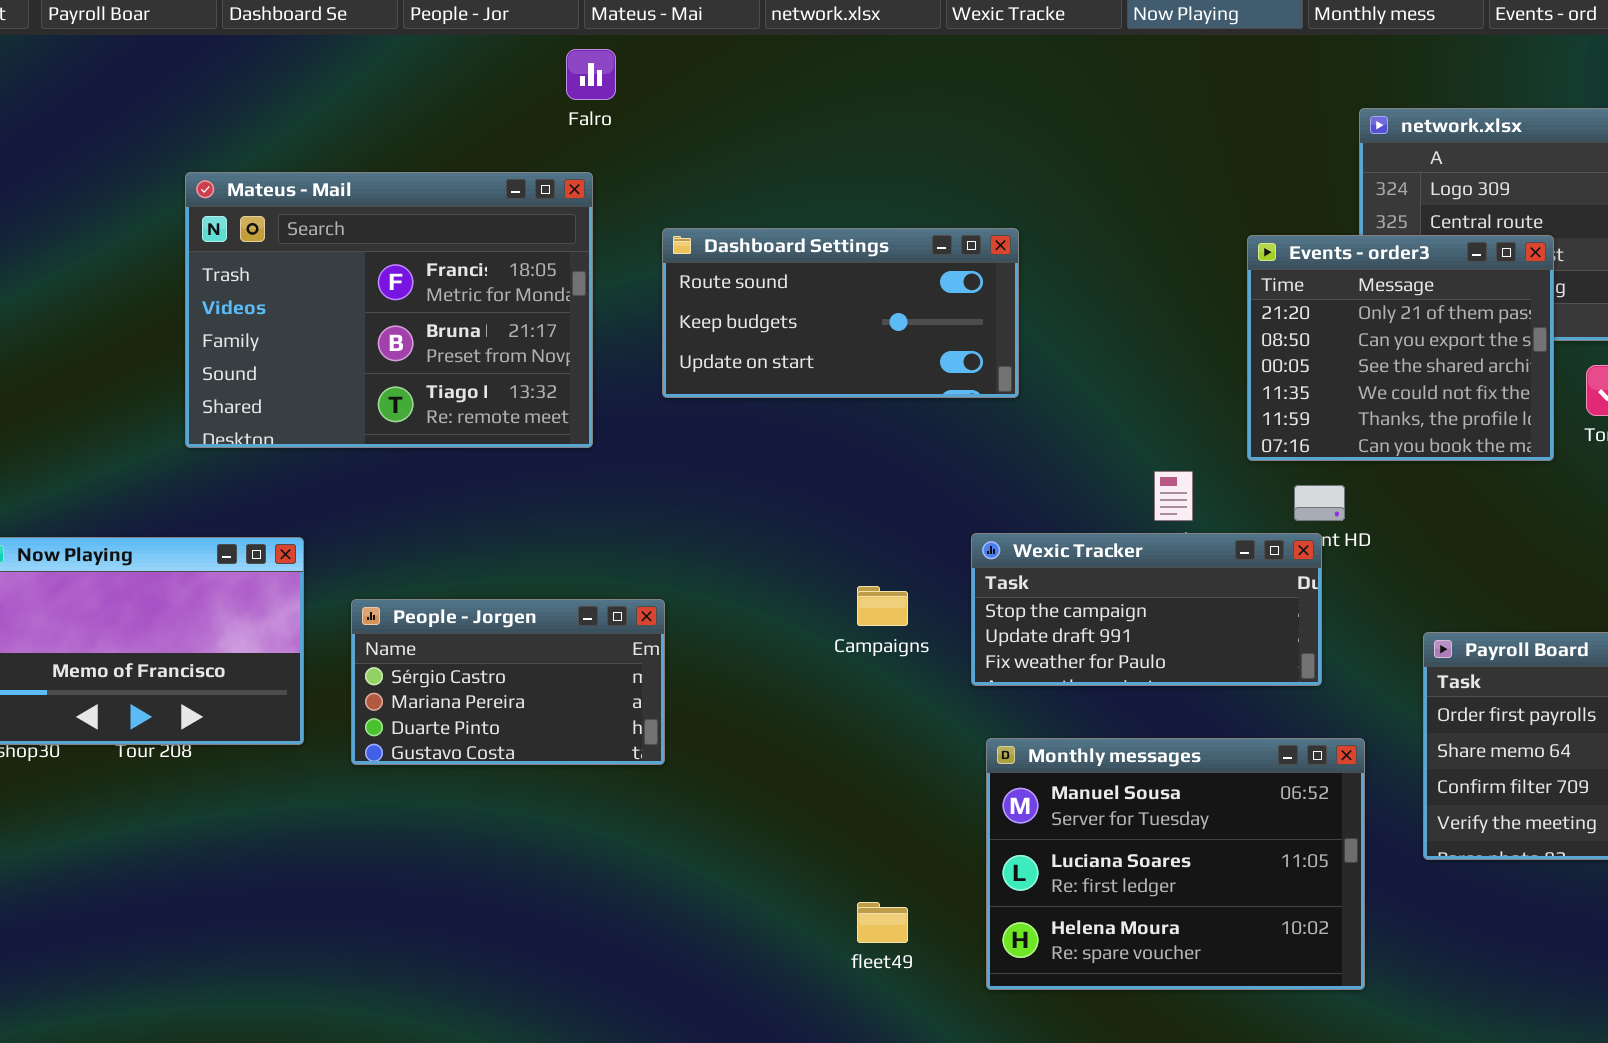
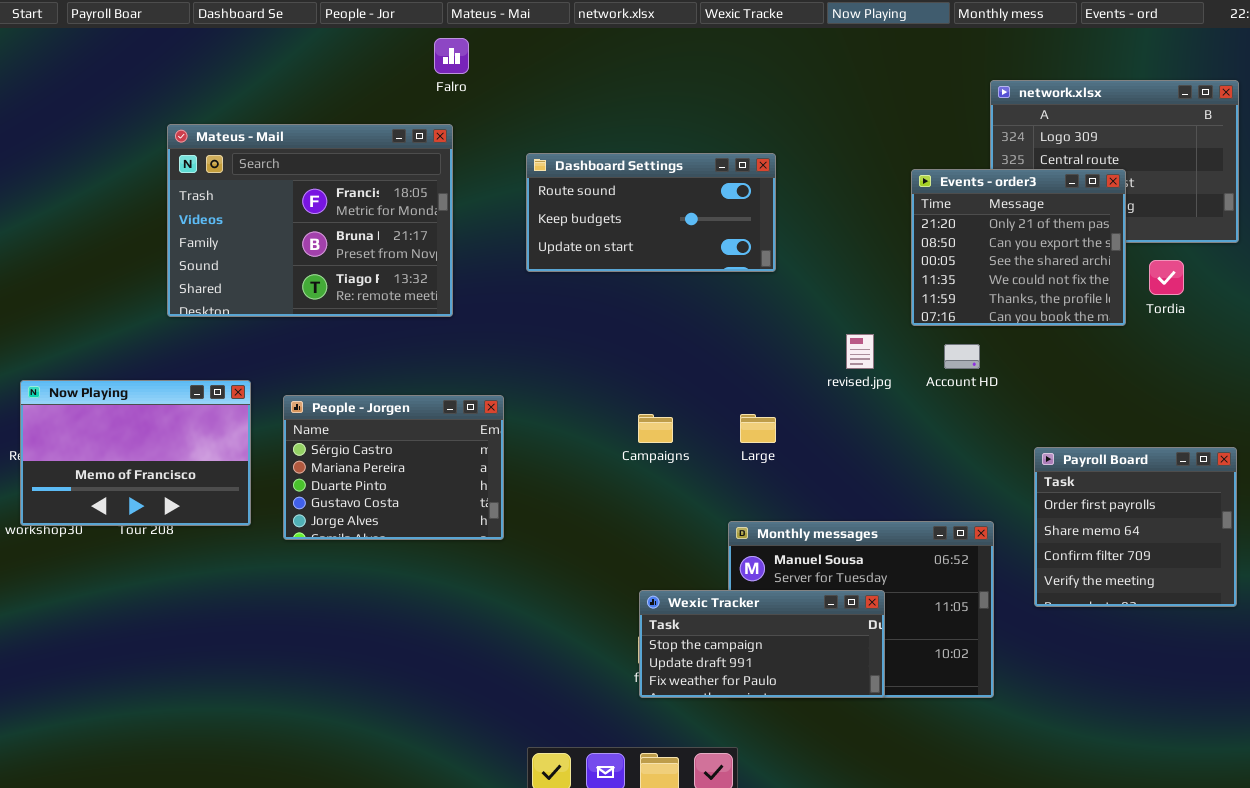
Dashboard Settings: [662,228,1019,398] -> [526,153,776,272], moved
Wexic Tracker: [971,533,1322,686] -> [639,590,885,698], moved
People - Jorgen: [351,599,665,765] -> [283,395,504,540], resized

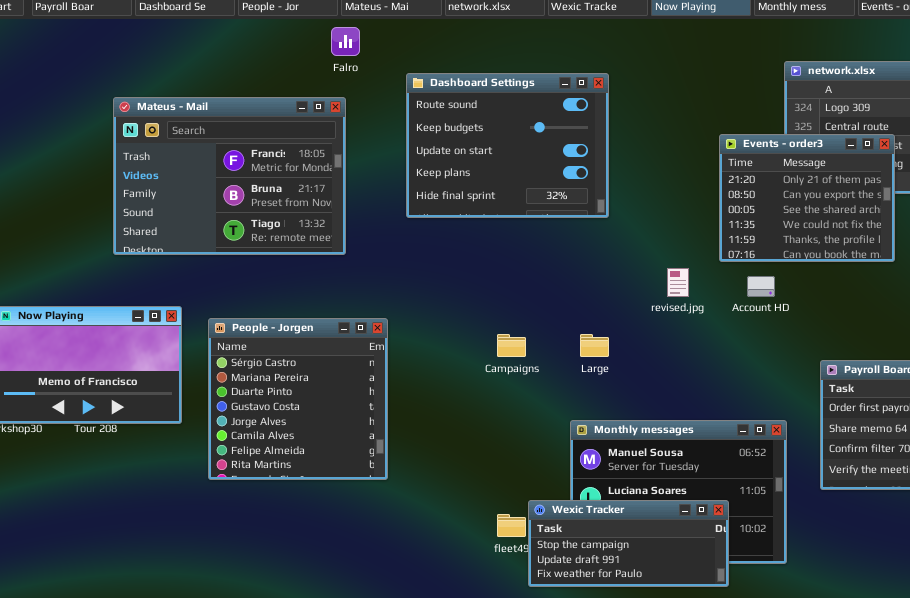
Dashboard Settings: [526,153,776,272] -> [406,73,609,218], resized
People - Jorgen: [283,395,504,540] -> [208,318,388,480], resized
Wexic Tracker: [639,590,885,698] -> [528,500,729,587], moved

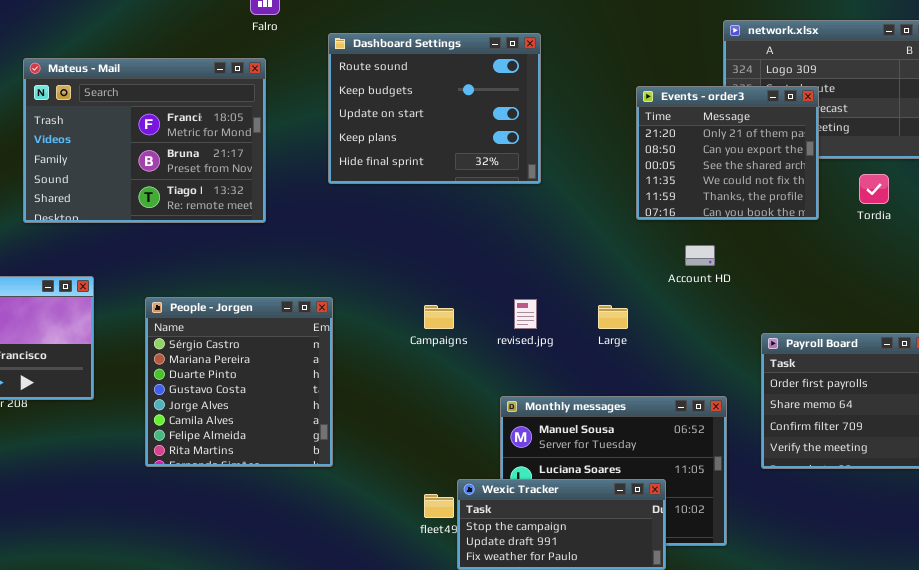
Events - order3: [719,134,895,262] -> [636,86,819,220], moved
revised.jpg: [667,268,689,297] -> [514,299,537,329], moved
People - Jorgen: [208,318,388,480] -> [145,297,333,467], moved
Large: [580,334,609,357] -> [598,305,628,329], moved

